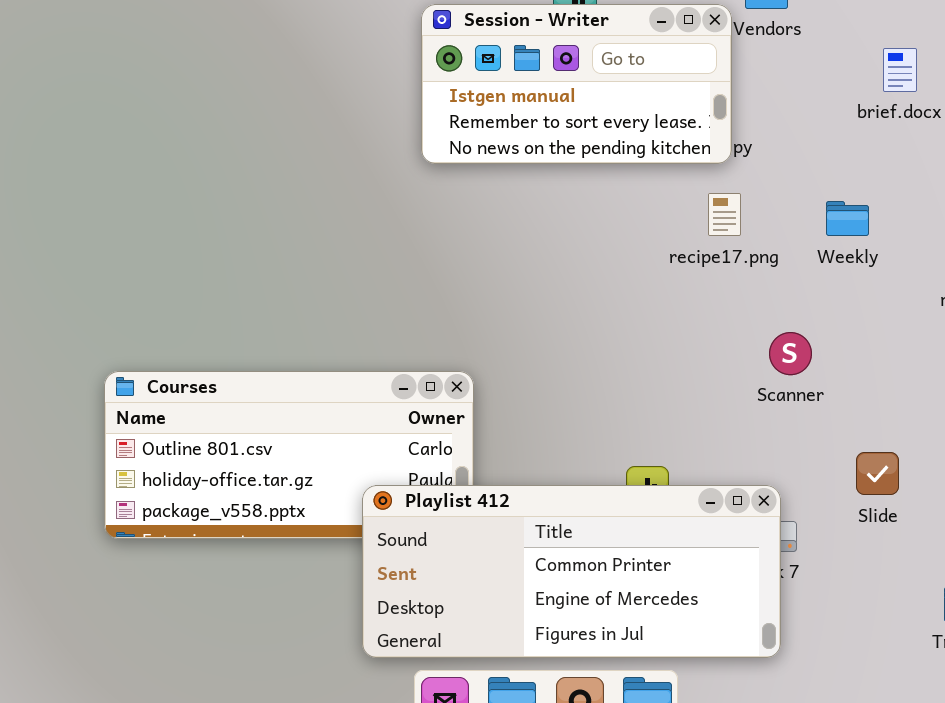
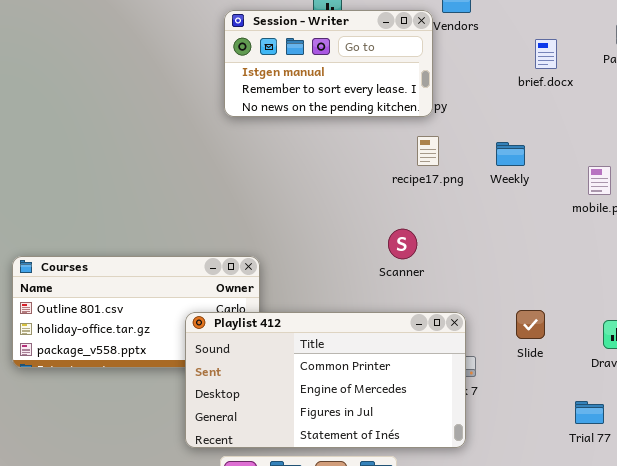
Scanner: [769,332,812,375] -> [388,229,417,259], moved
Playlist 412: [362,485,781,658] -> [185,312,466,448], resized

